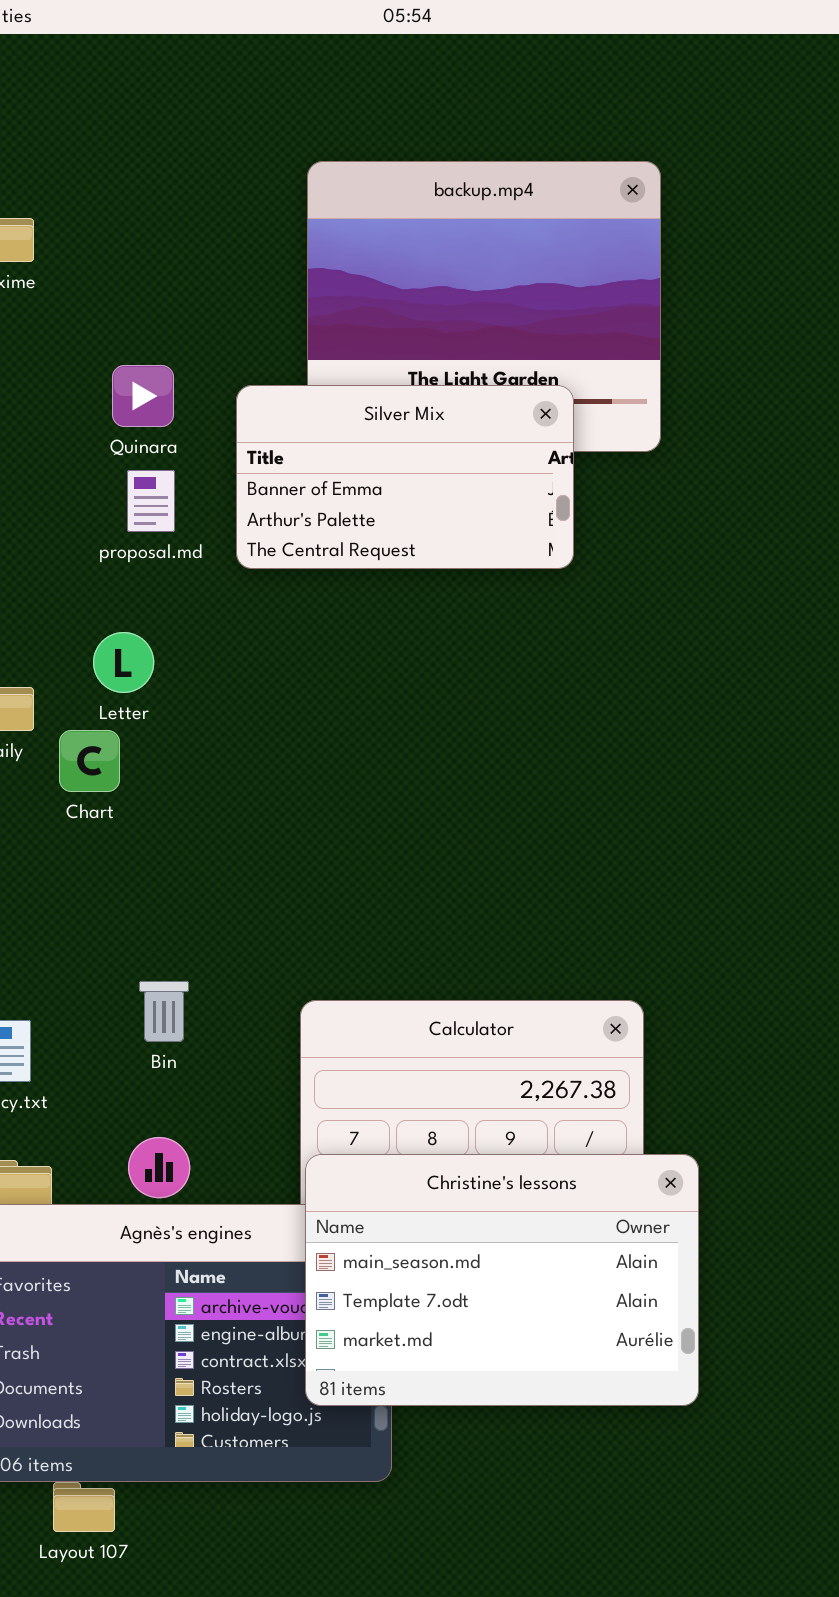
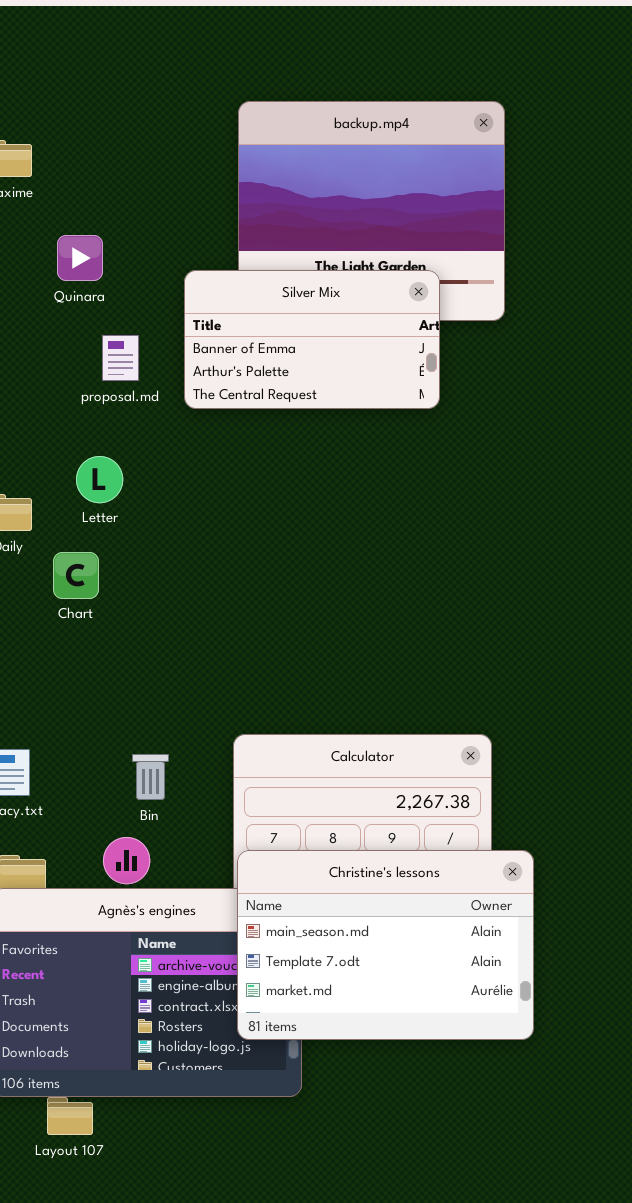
Quinara: [112,365,174,427] -> [57,235,103,281], moved
Chart: [59,730,120,792] -> [53,552,99,599], moved
Bin: [139,981,189,1042] -> [132,754,169,800], moved

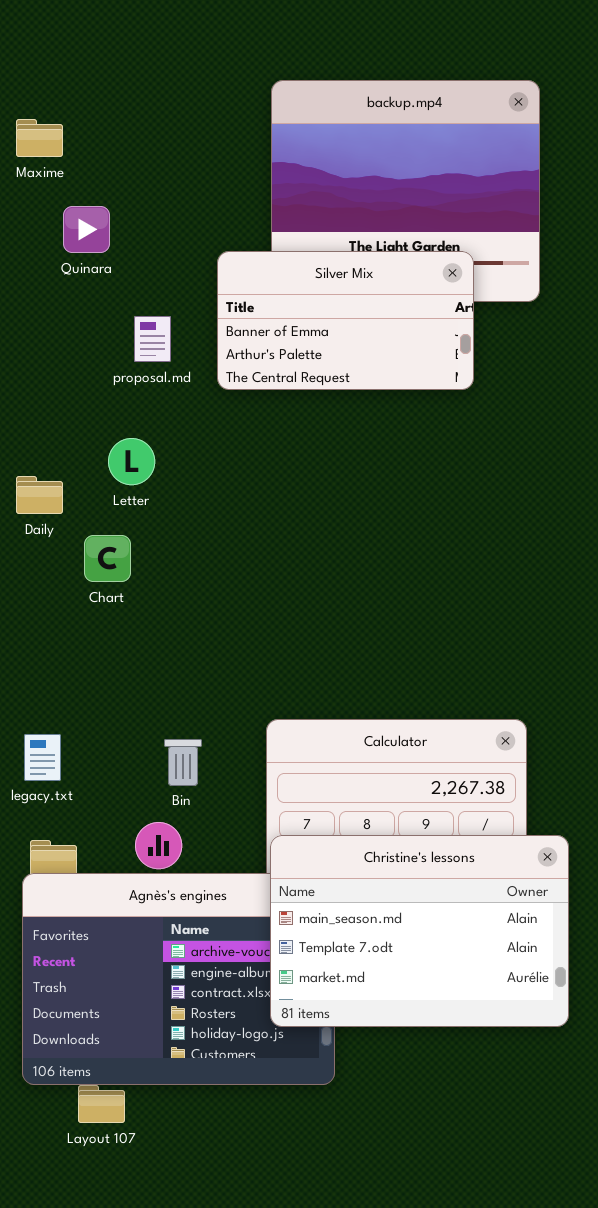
Quinara: [57,235,103,281] -> [63,206,110,253], moved

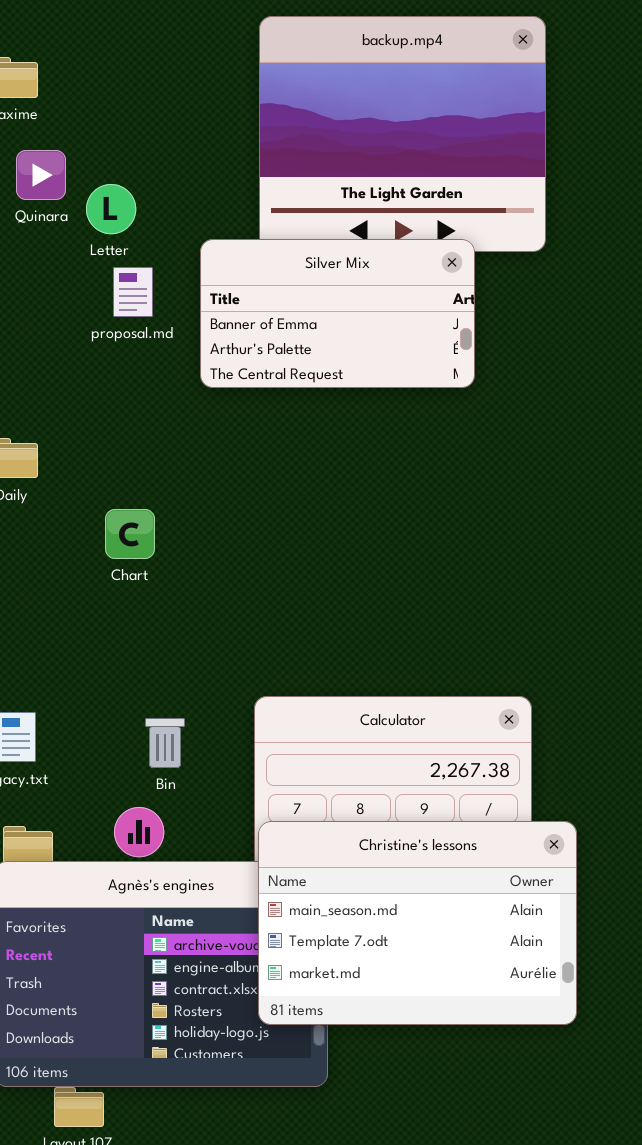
Quinara: [63,206,110,253] -> [16,150,66,200], moved
Silver Mix: [217,251,474,390] -> [200,239,475,388], moved
Letter: [108,438,155,485] -> [86,184,136,234], moved
Chart: [84,535,131,582] -> [105,509,155,559], moved

